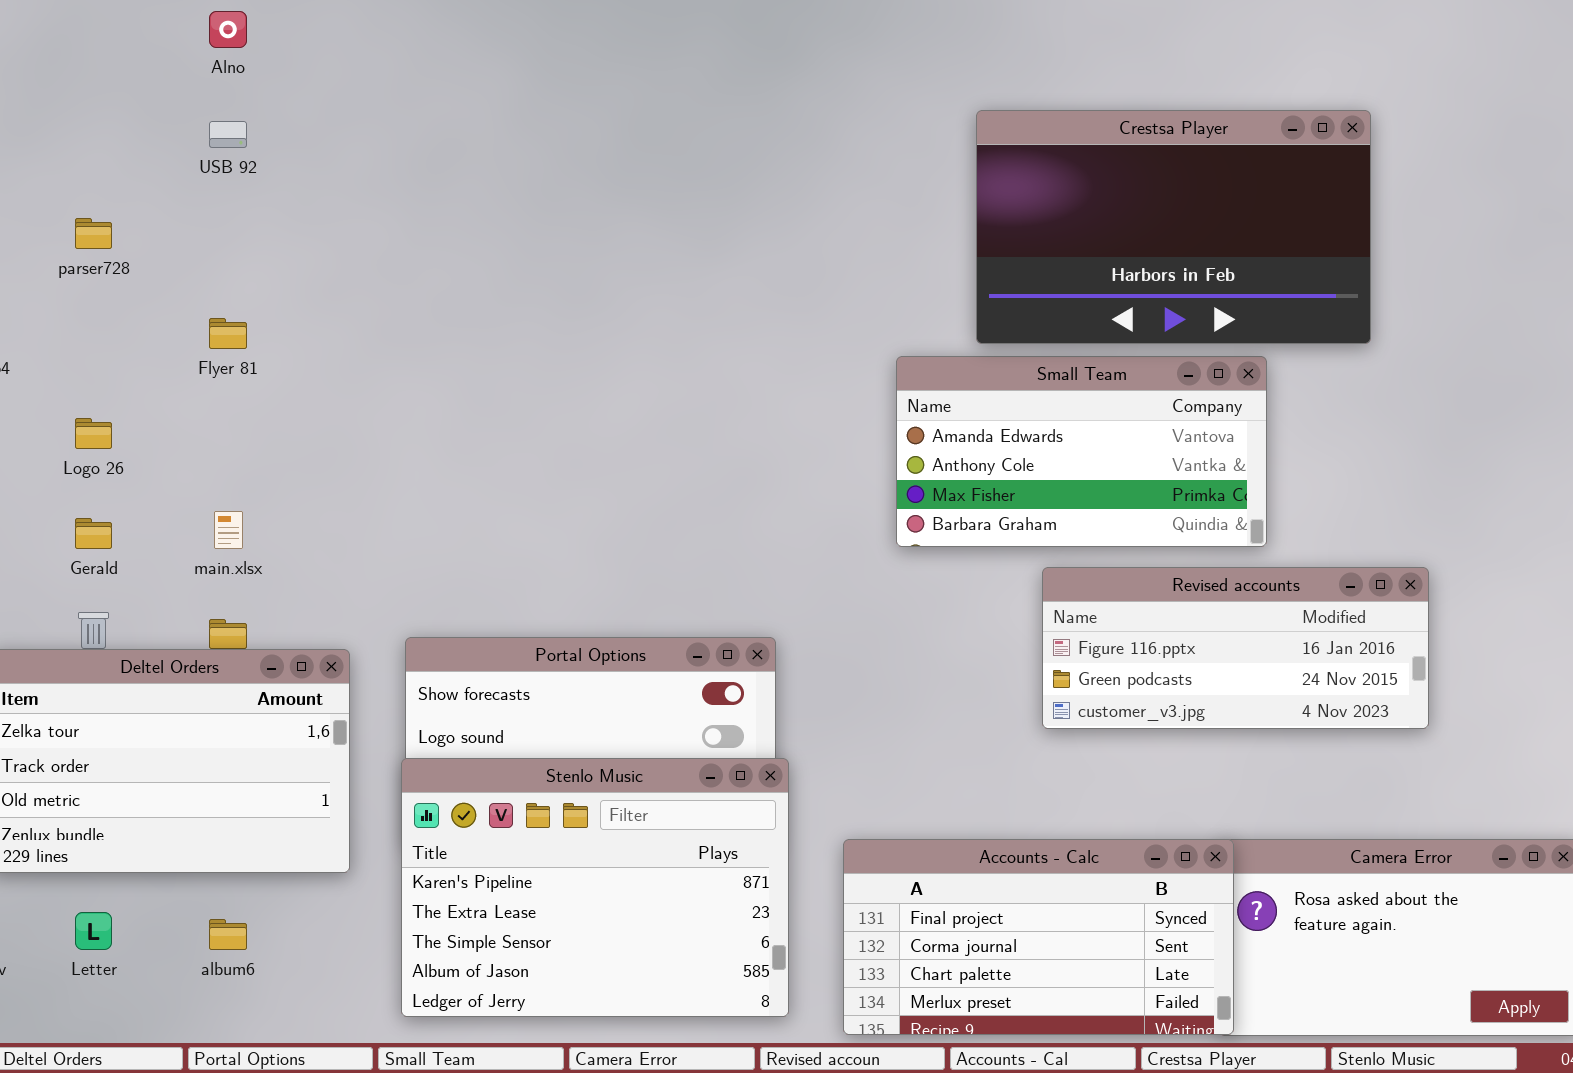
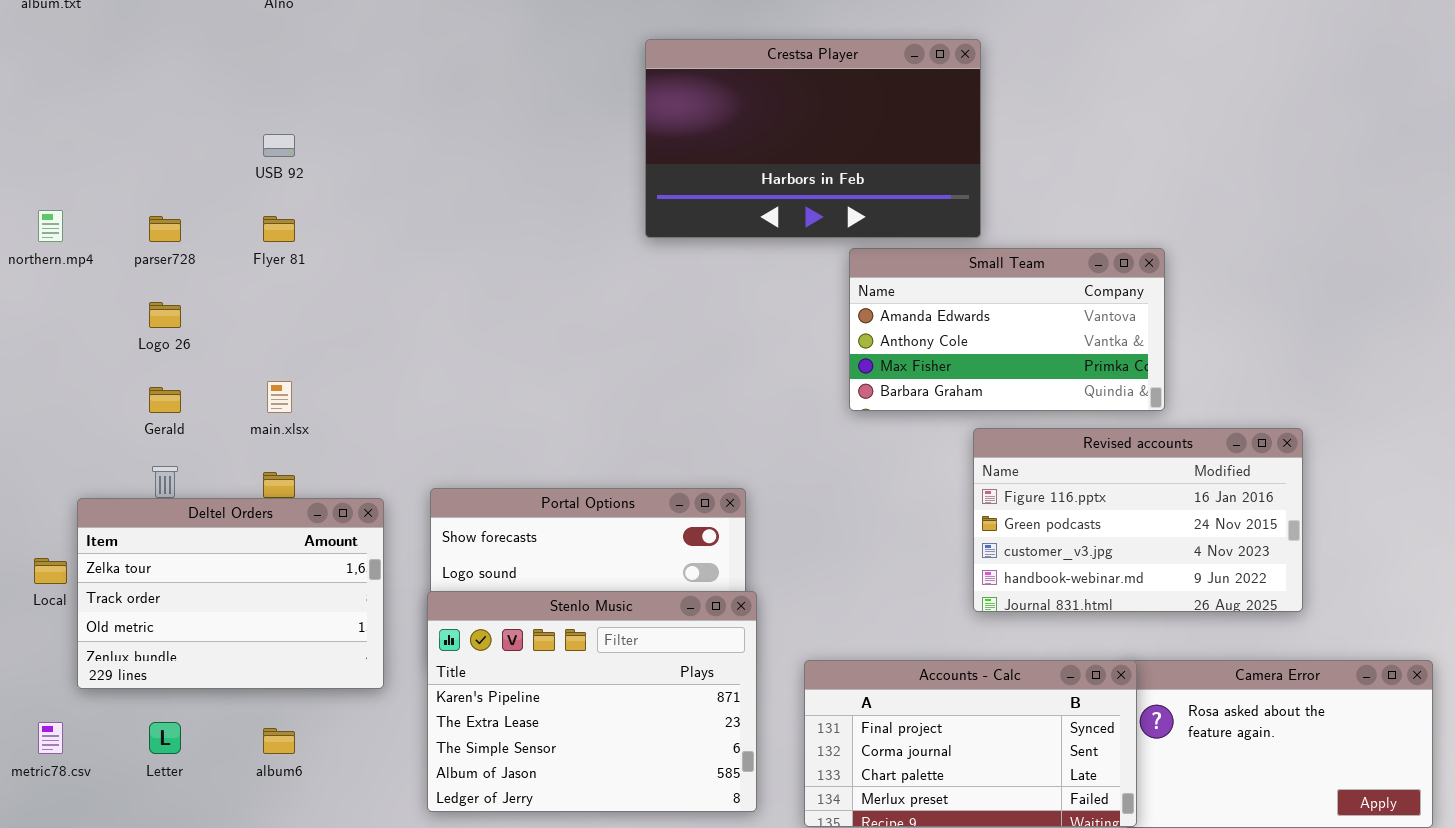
Crestsa Player: [976,110,1371,344] -> [645,39,981,238], moved
USB 92: [209,121,247,148] -> [263,134,295,157], moved
parser728: [75,218,112,249] -> [149,216,181,242], moved
Revised accounts: [1042,567,1429,729] -> [973,428,1303,612], resized

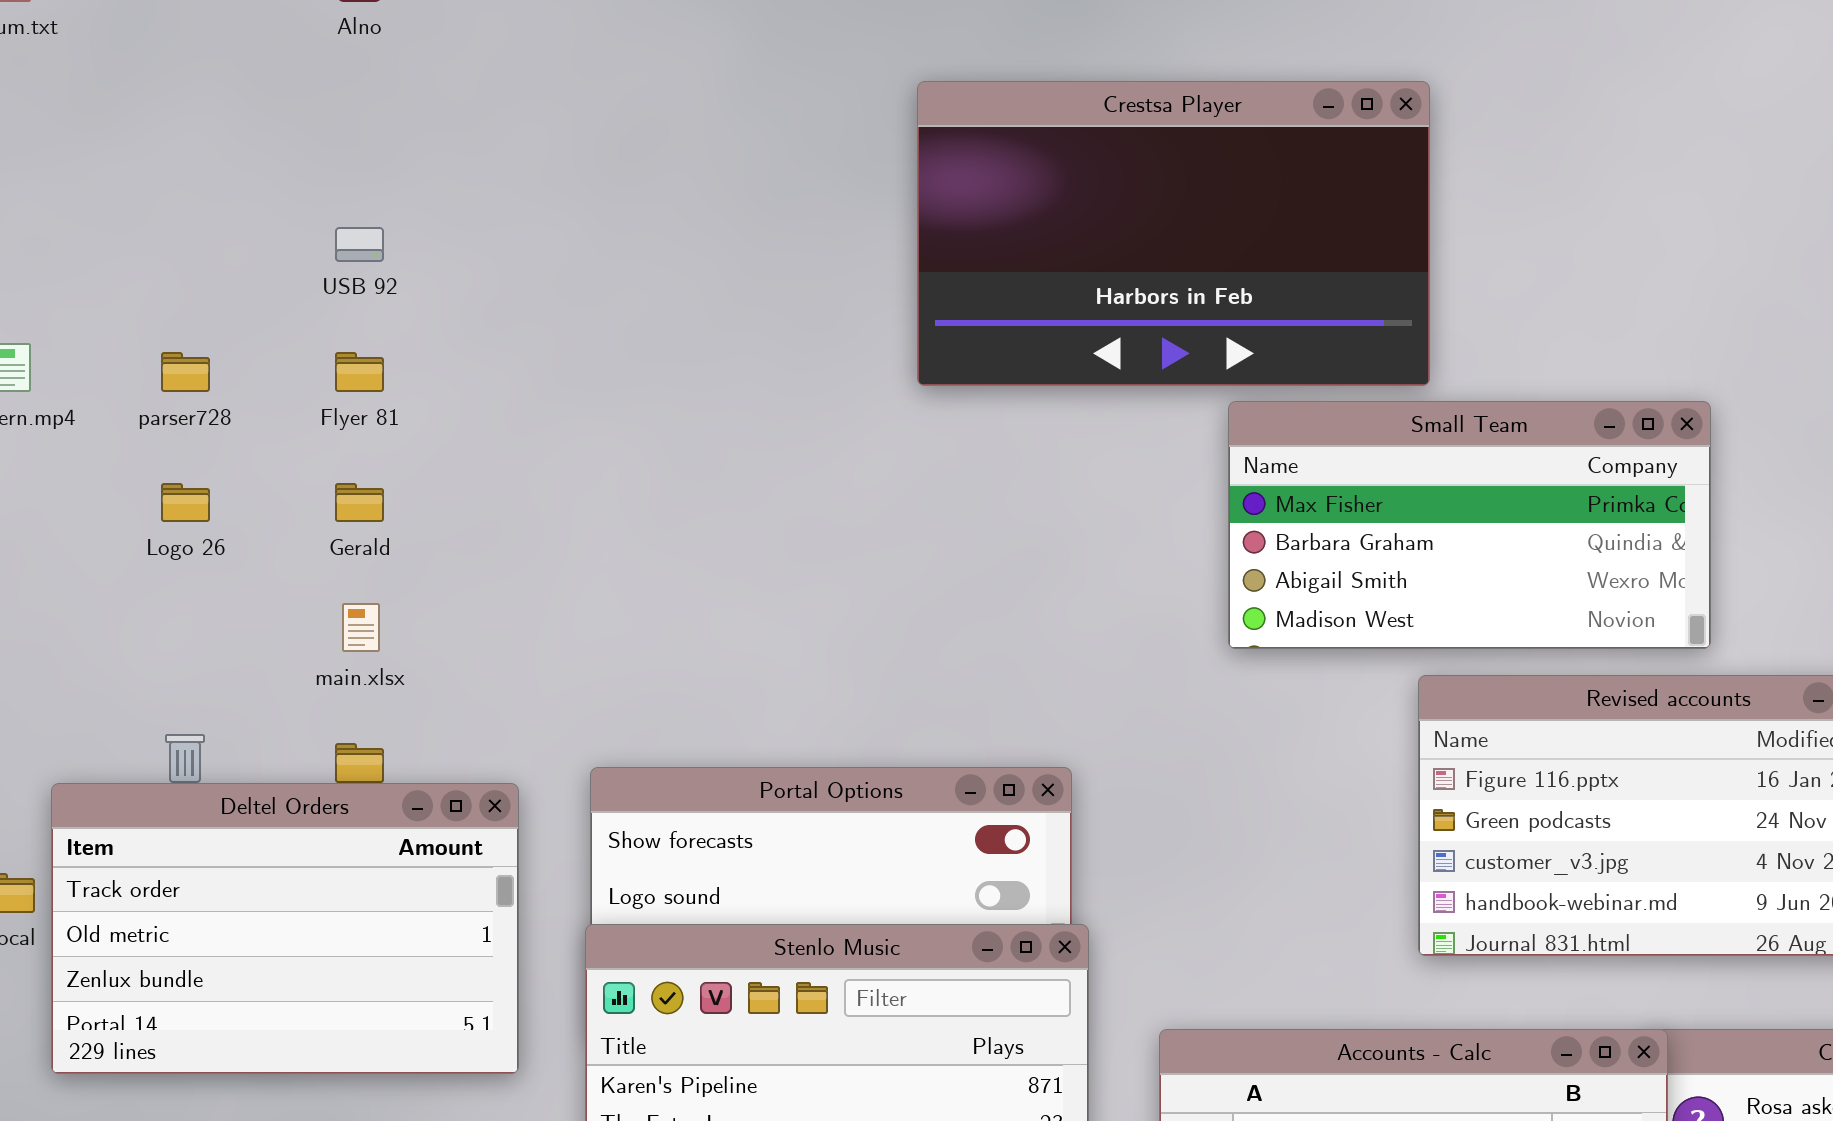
Small Team: [849,248,1165,411] -> [1228,401,1711,649], scrolled down 2 rows
Gerald: [149,387,181,413] -> [335,483,384,522], moved
Deltel Orders: [77,498,384,689] -> [51,783,519,1074], scrolled down 1 row

